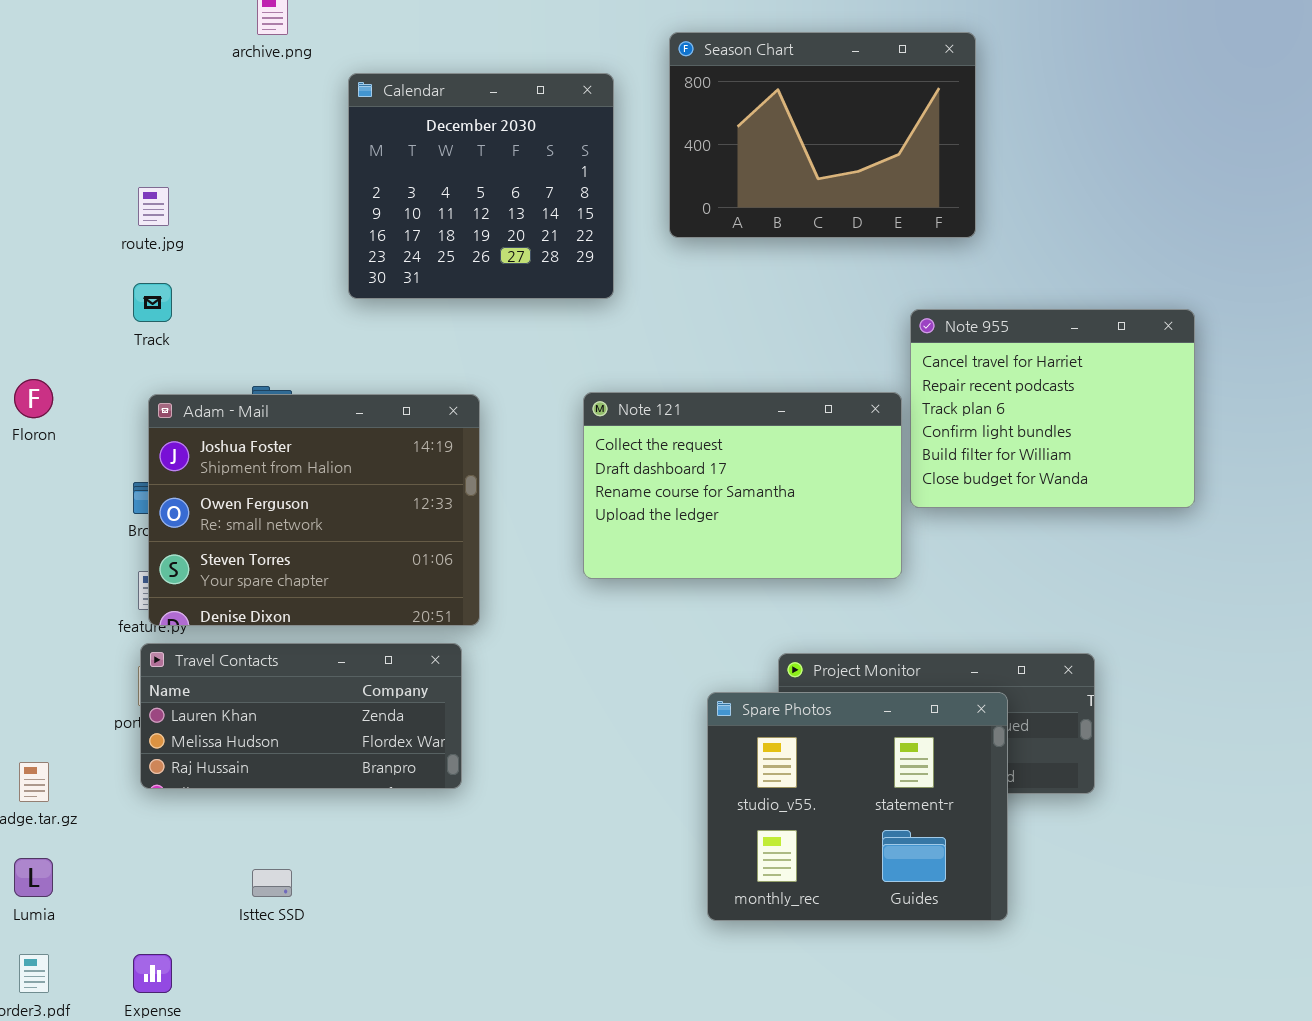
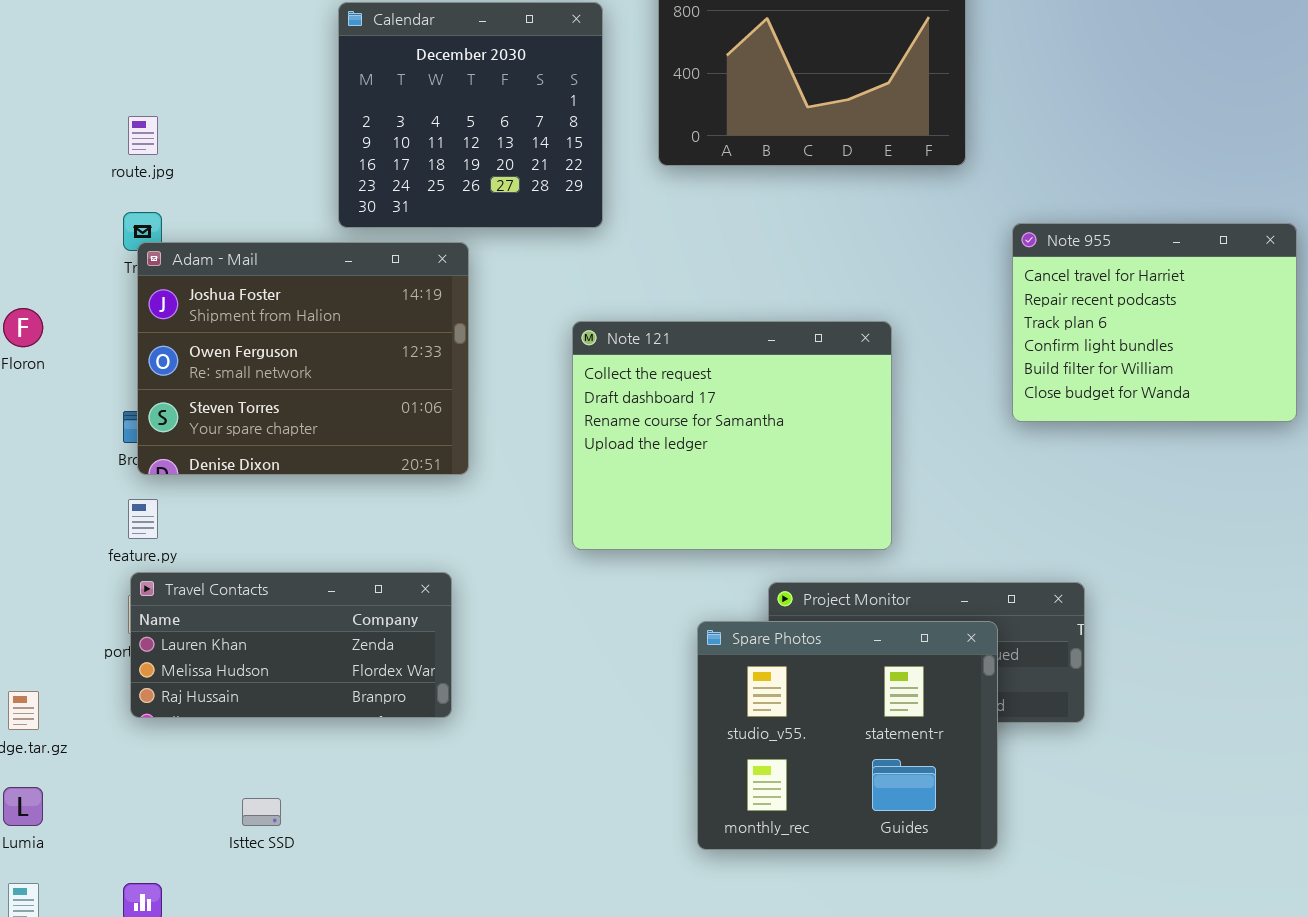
Note 955: [910,309,1195,508] -> [1012,223,1297,422], moved
Note 121: [583,392,902,579] -> [572,321,892,550], resized
Adam - Mail: [148,394,480,626] -> [137,242,469,475], moved

